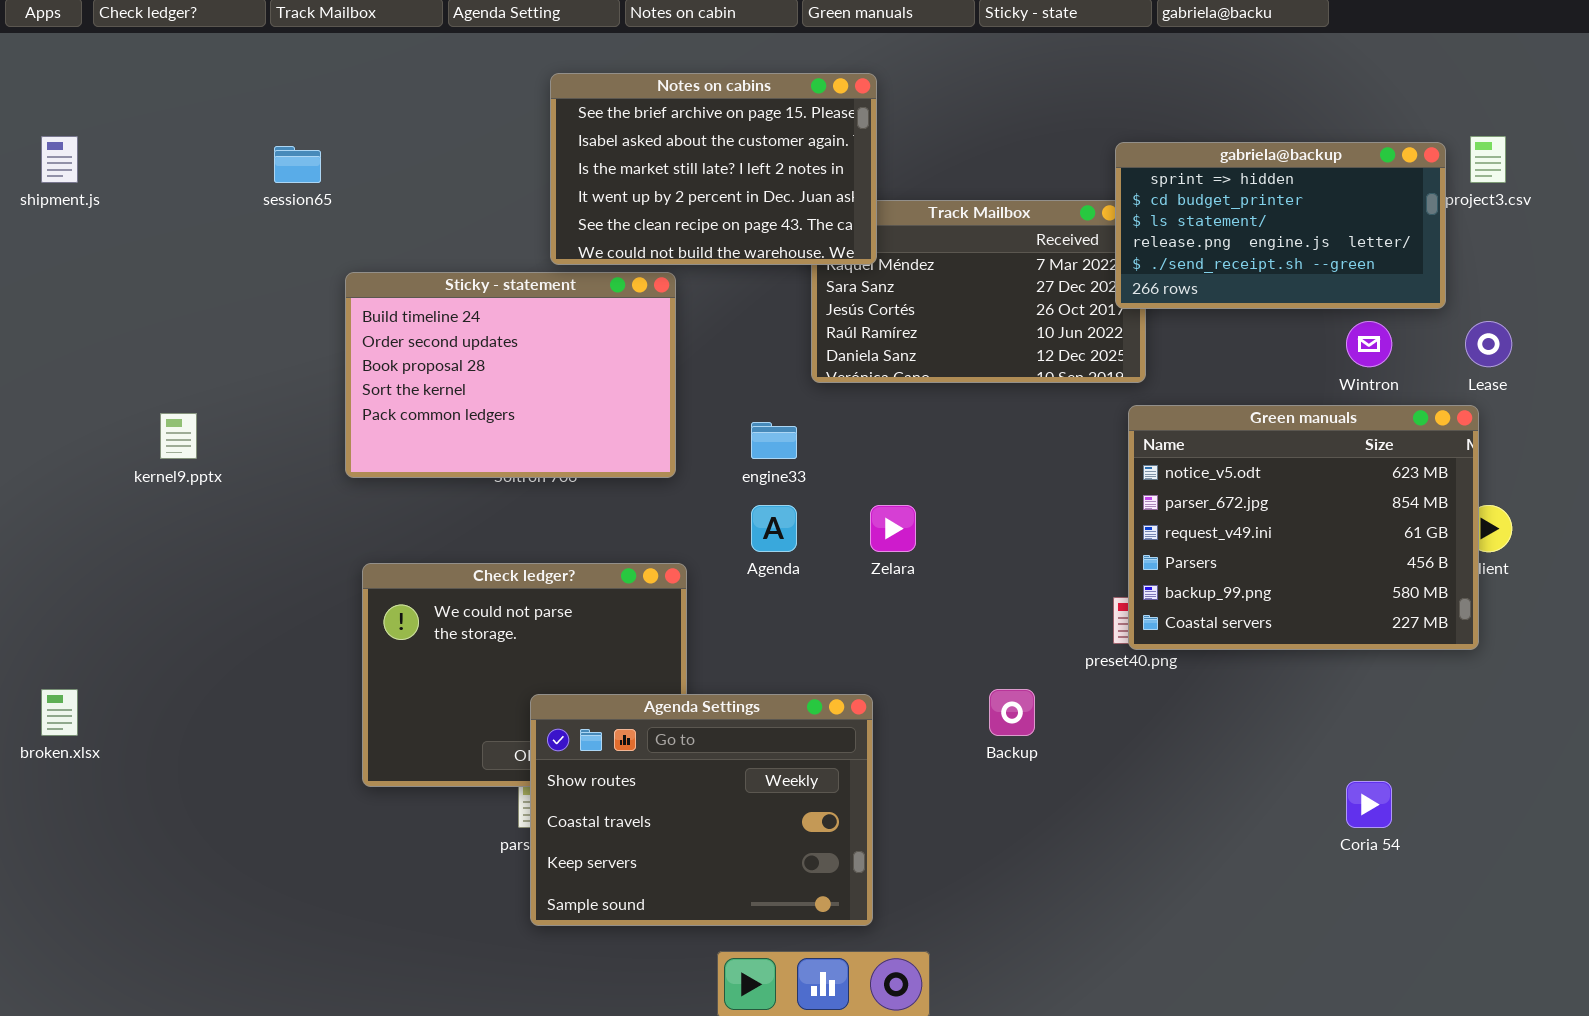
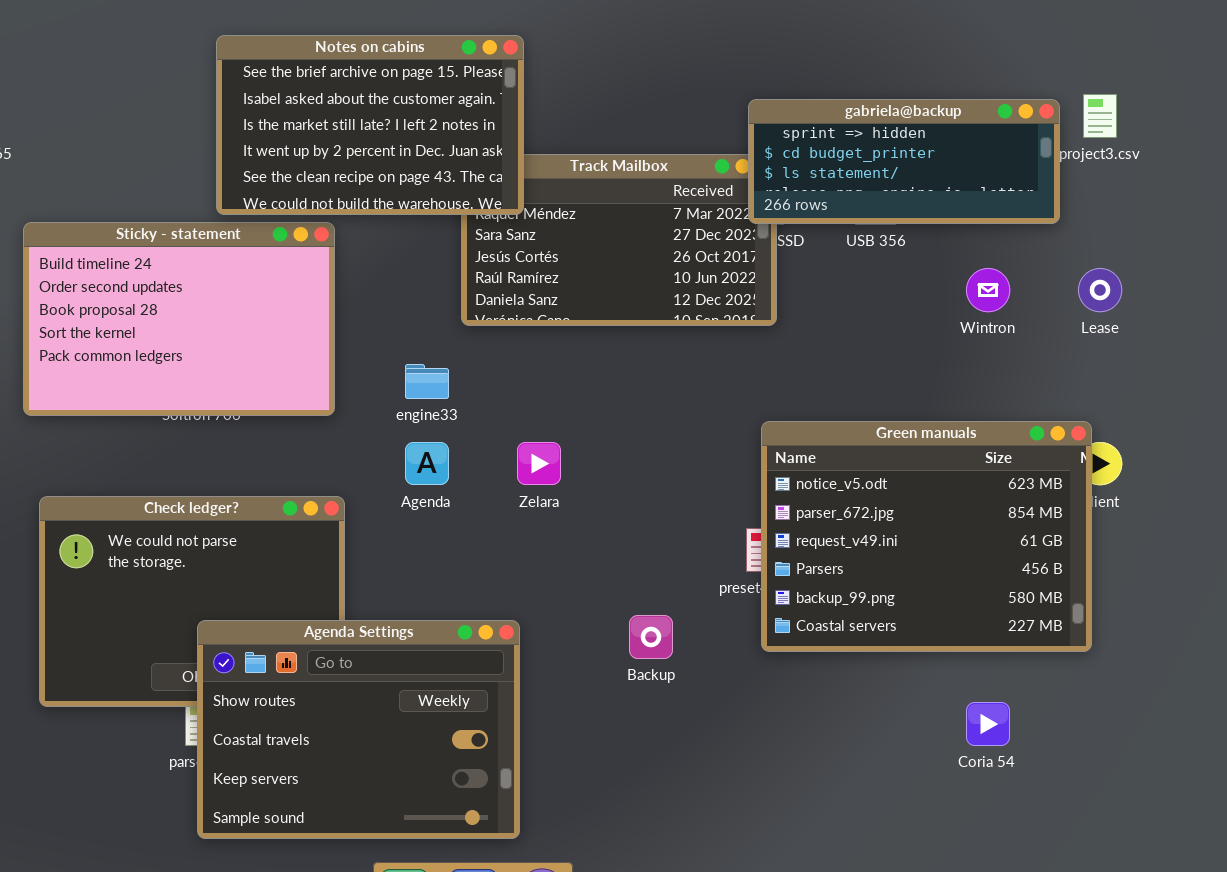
gabriela@backup: [1115,142,1446,309] -> [748,99,1060,224], resized
Green manuals: [1128,405,1479,650] -> [761,421,1092,652], moved

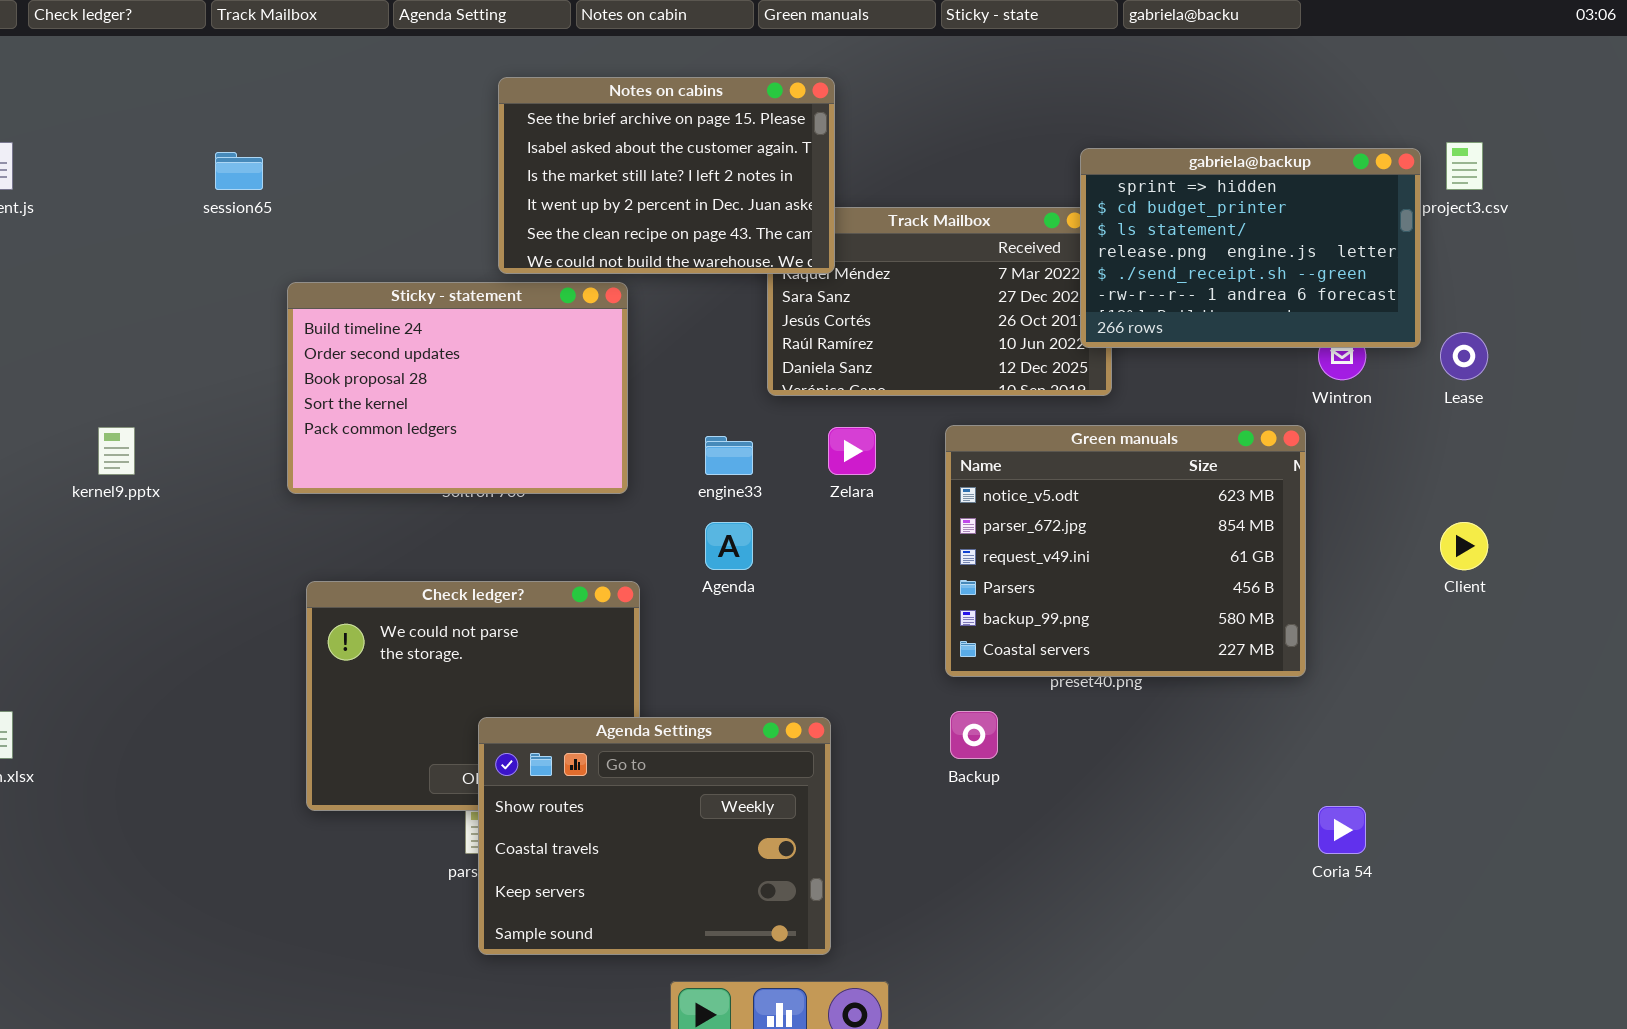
gabriela@backup: [748,99,1060,224] -> [1080,148,1421,348], resized
Green manuals: [761,421,1092,652] -> [945,425,1306,677], moved
Zelara: [517,442,561,485] -> [828,427,876,475], moved

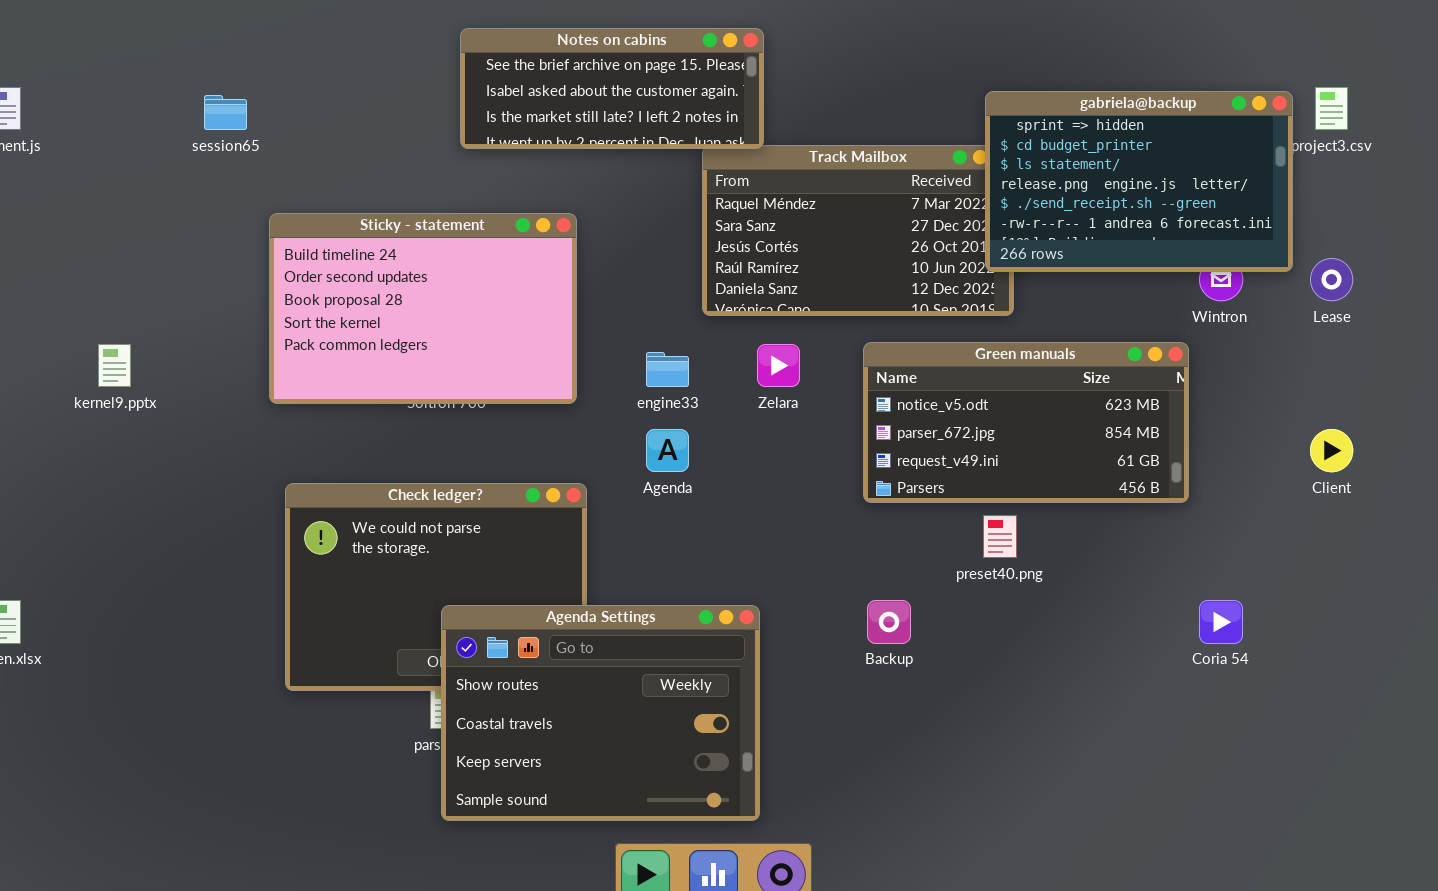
Notes on cabins: [498,77,835,274] -> [460,28,764,149], resized
Green manuals: [945,425,1306,677] -> [863,342,1189,503], resized
Coria 54: [1318,806,1366,854] -> [1199,600,1243,644], moved

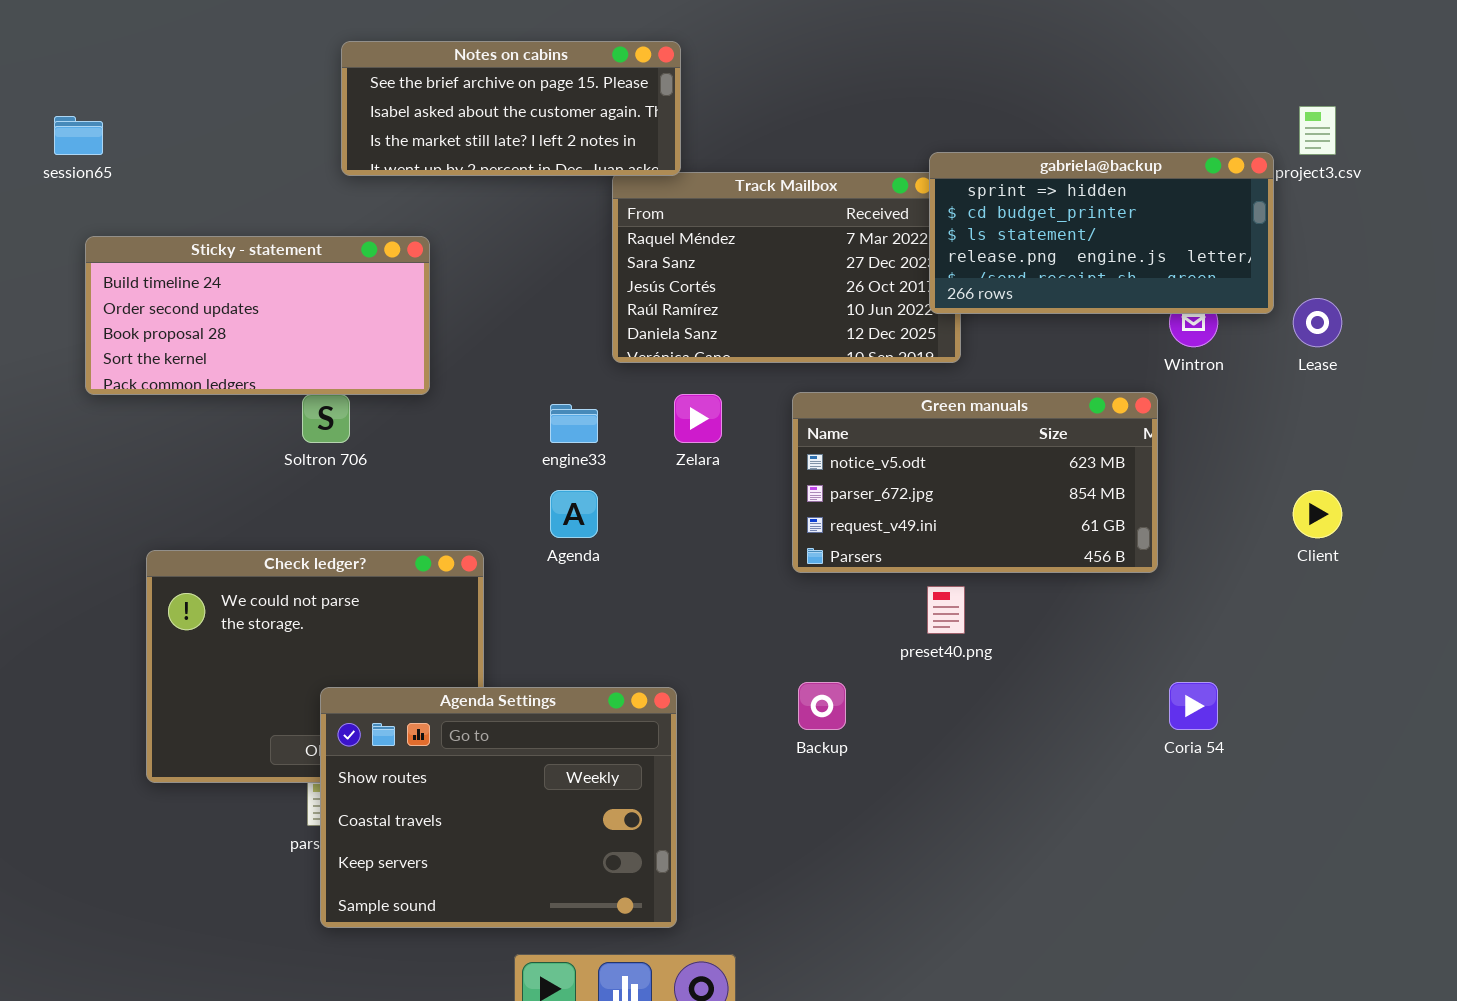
gabriela@backup: [985,91,1293,272] -> [929,152,1274,314], resized
Sticky - statement: [269,213,577,404] -> [85,236,430,395], moved, resized

